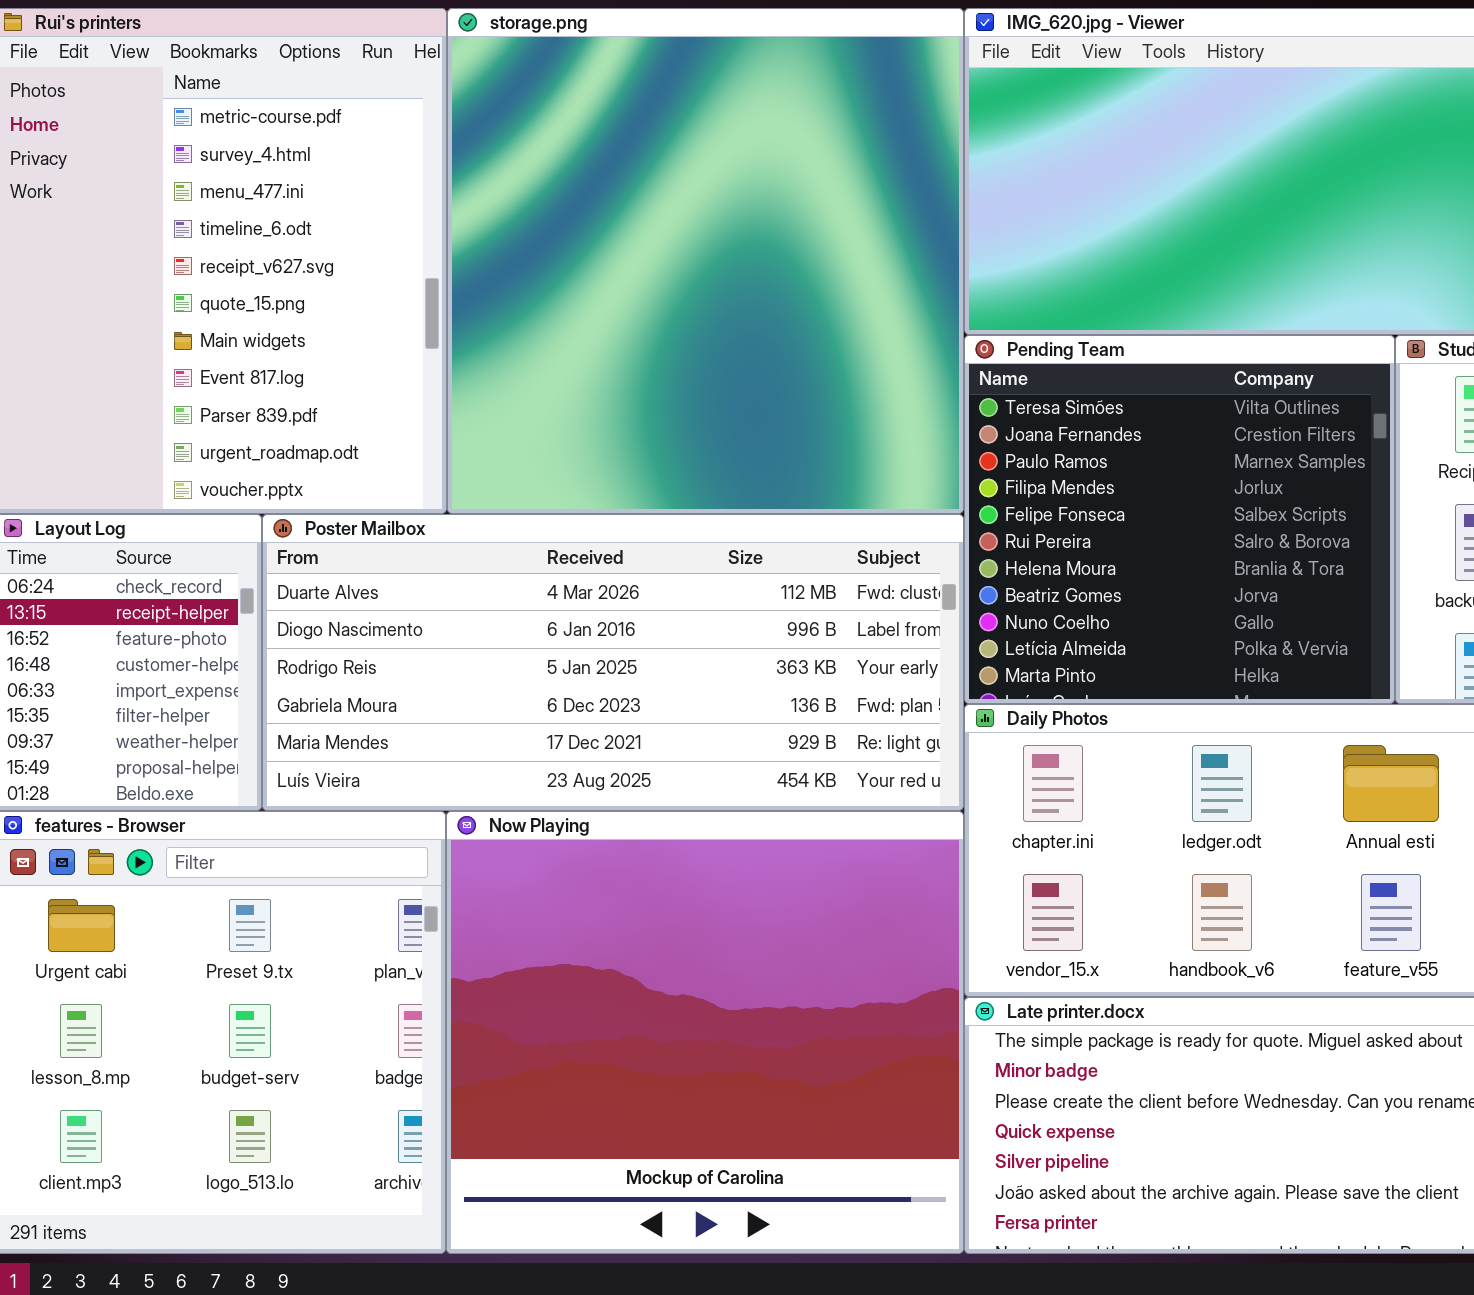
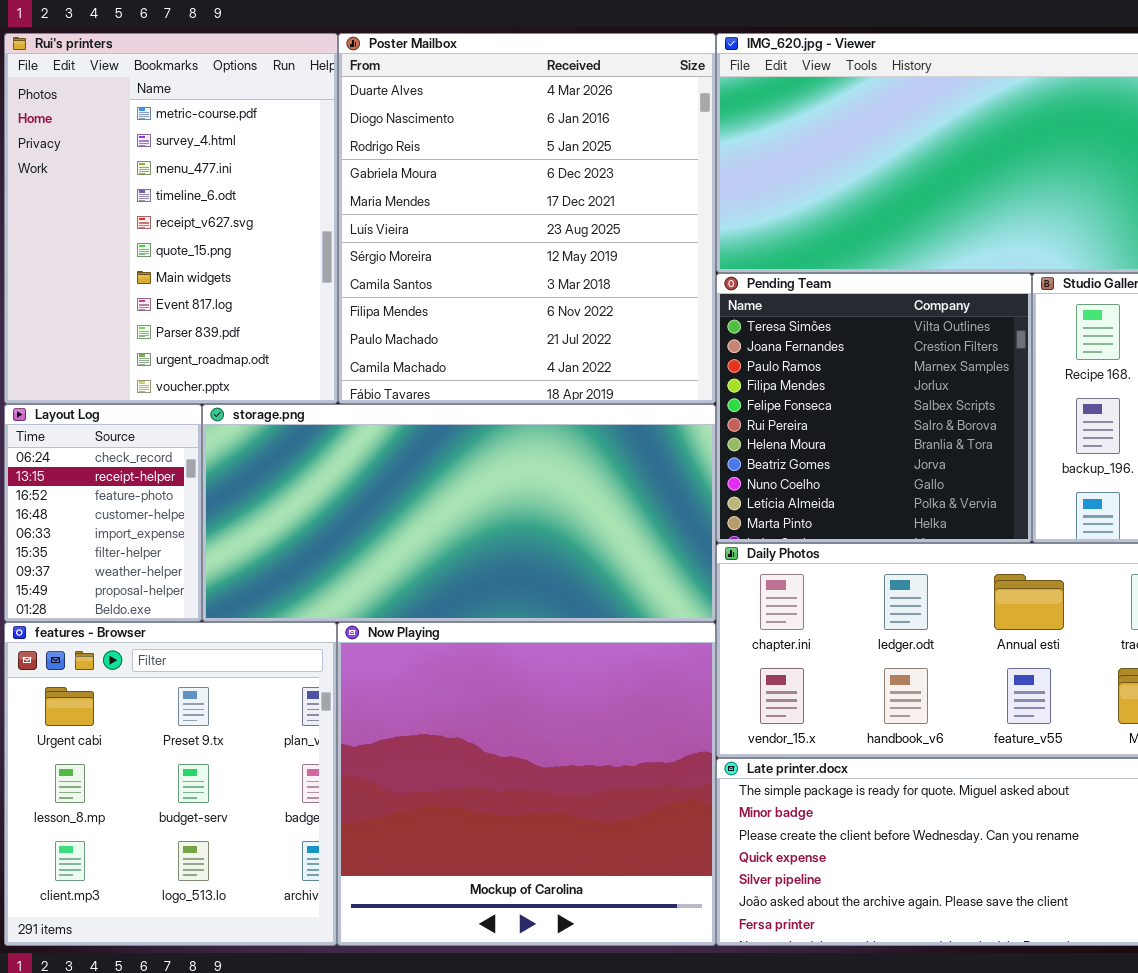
storage.png: [447,8,964,514] -> [202,404,716,622], moved, resized
Poster Mailbox: [262,514,964,811] -> [338,33,716,404], moved, resized

